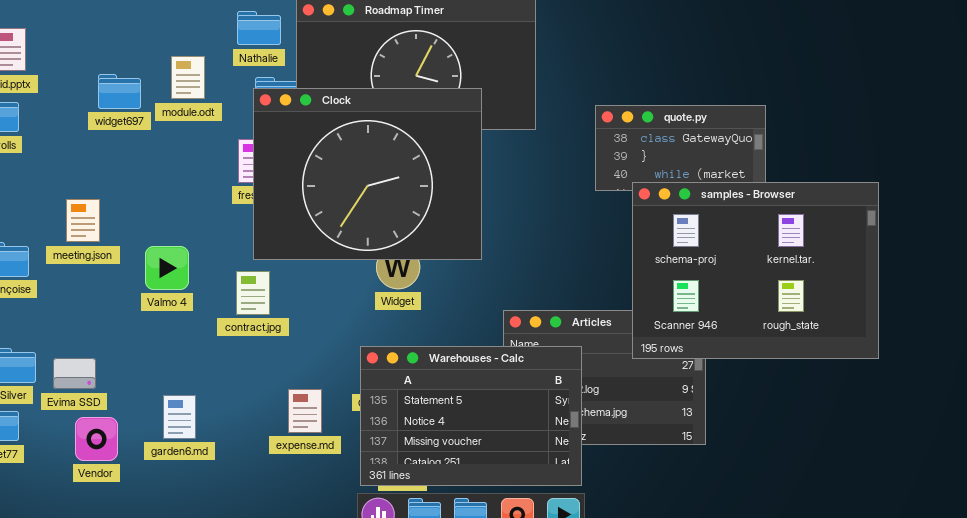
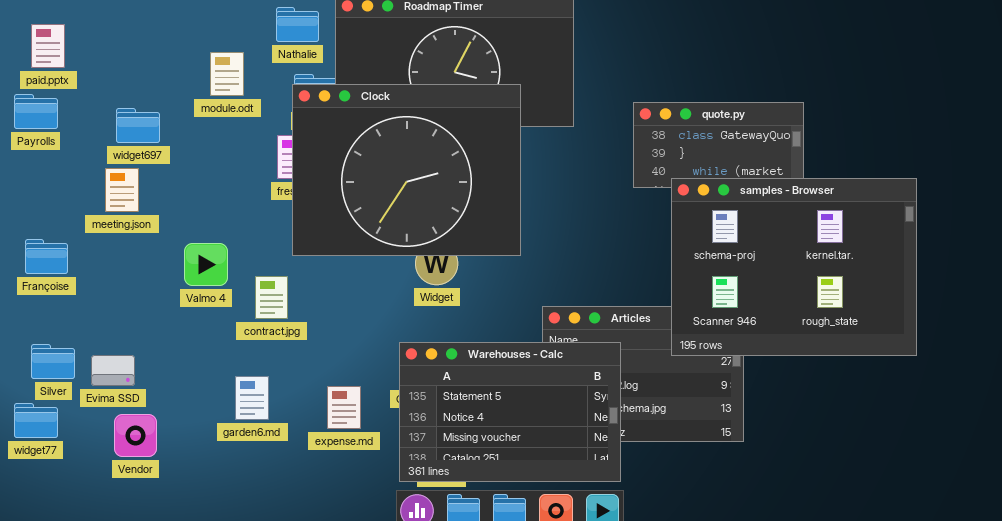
widget697: [98,74,141,109] -> [116,108,160,143], moved
meeting.json: [66,199,100,242] -> [105,168,139,212], moved
contract.jpg: [236,271,270,315] -> [255,276,288,319], moved
garden6.md: [163,395,196,439] -> [235,376,269,420], moved

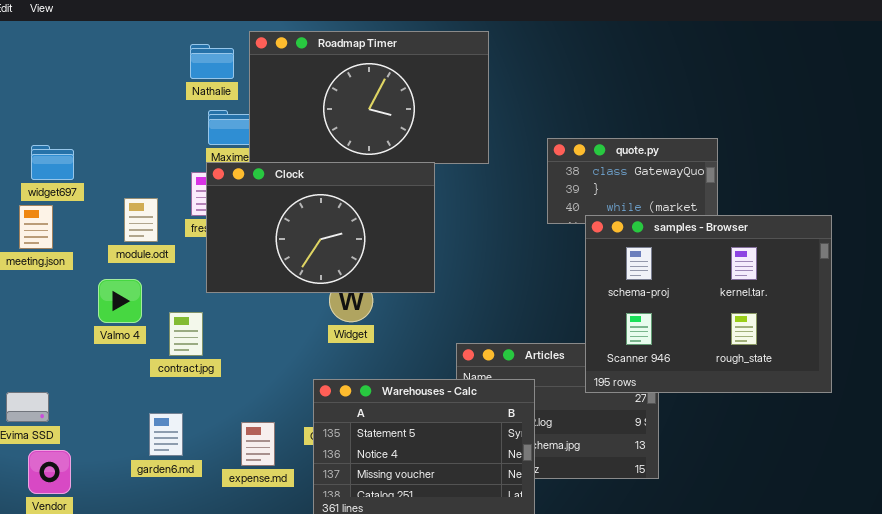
module.odt: [210,52,244,96] -> [124,198,158,242], moved
Clock: [292,84,521,256] -> [206,162,435,293], resized

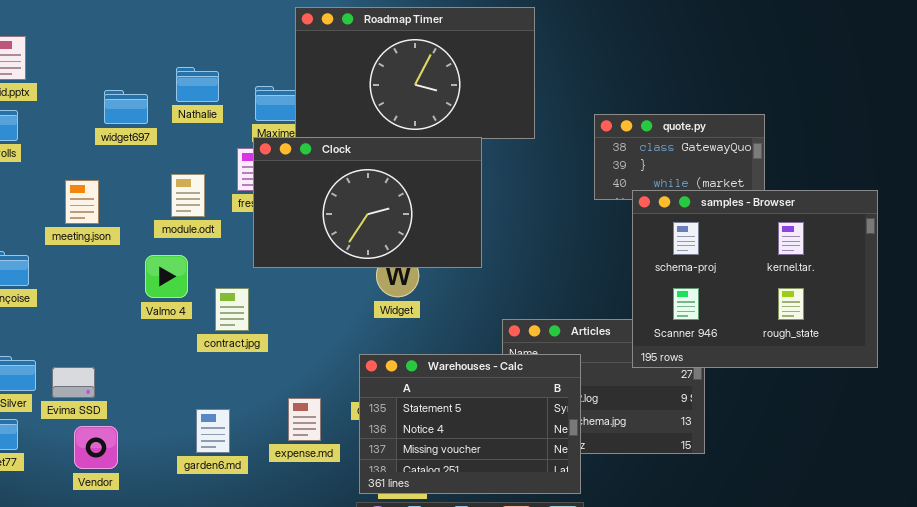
Nathalie: [190,44,234,79] -> [176,67,219,102], moved
widget697: [31,145,74,180] -> [104,90,148,124], moved
garden6.md: [149,413,183,456] -> [196,409,230,453], moved

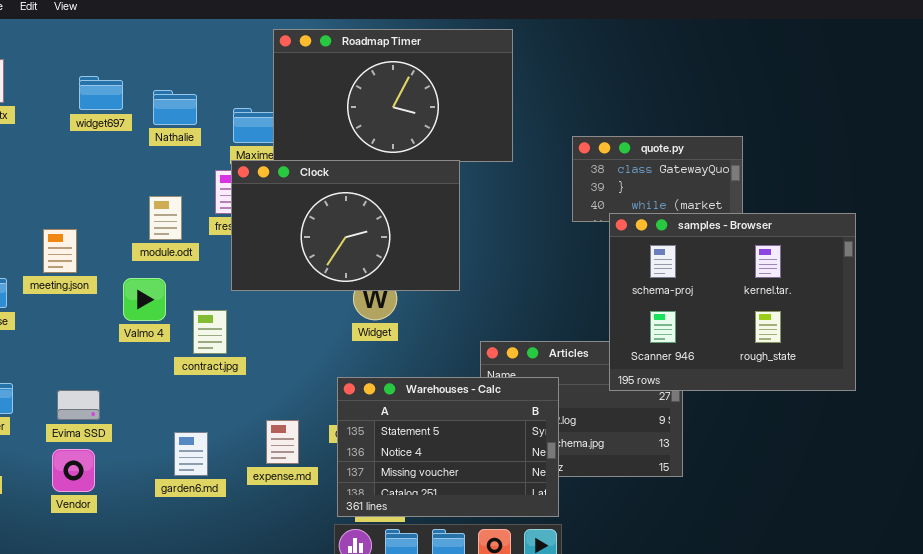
widget697: [104,90,148,124] -> [79,76,123,110], moved
meeting.json: [65,180,99,224] -> [43,229,77,273], moved
Evima SSD: [52,367,95,398] -> [57,390,100,420], moved

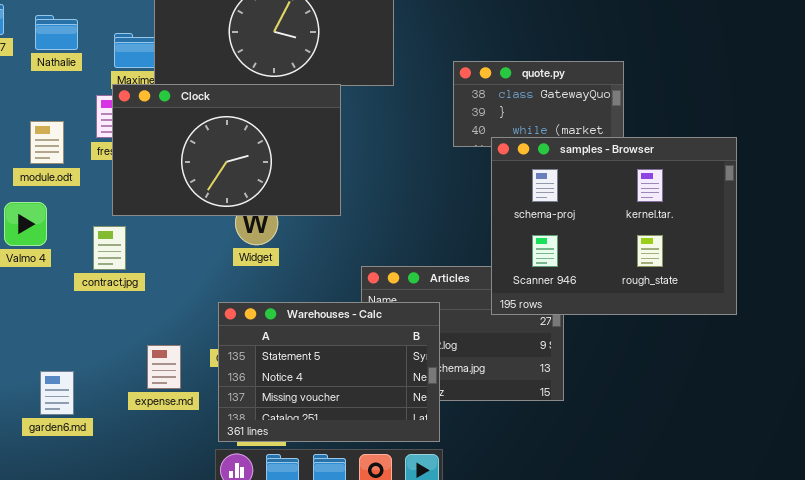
contract.jpg: [193,310,227,354] -> [93,226,126,270], moved
garden6.md: [174,432,208,476] -> [40,371,74,415], moved

